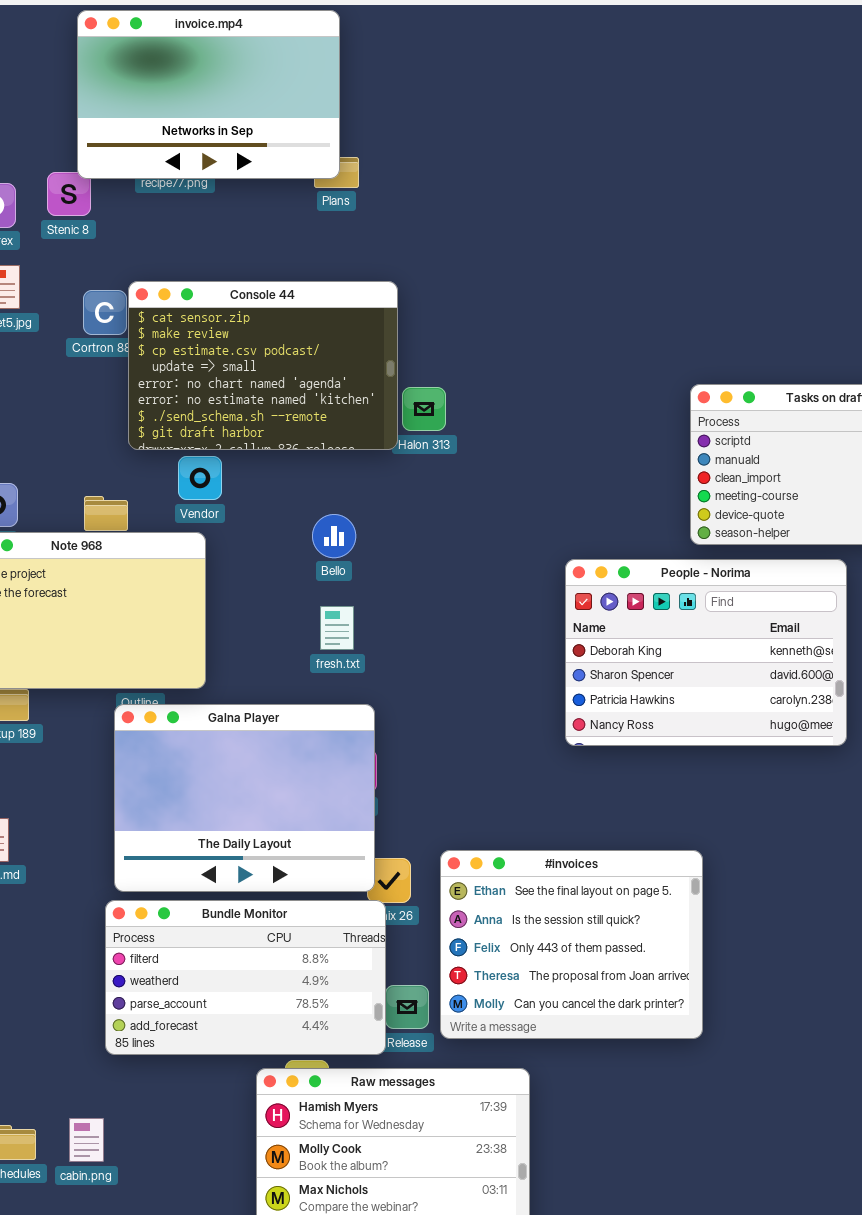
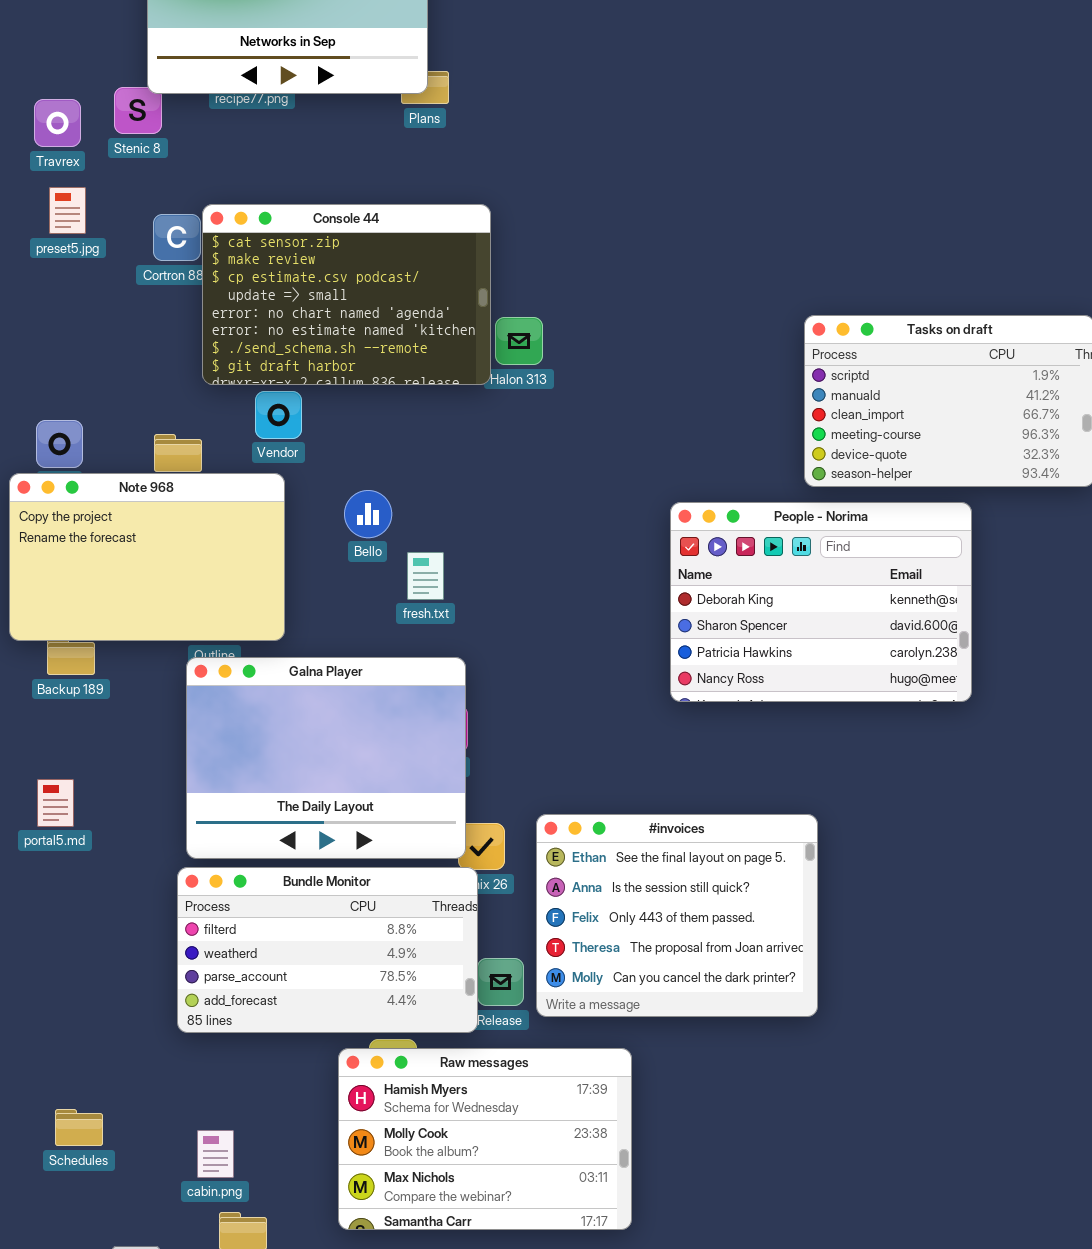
Bello: [312,514,356,558] -> [344,490,392,538], moved
cabin.png: [69,1118,104,1162] -> [197,1130,234,1178], moved

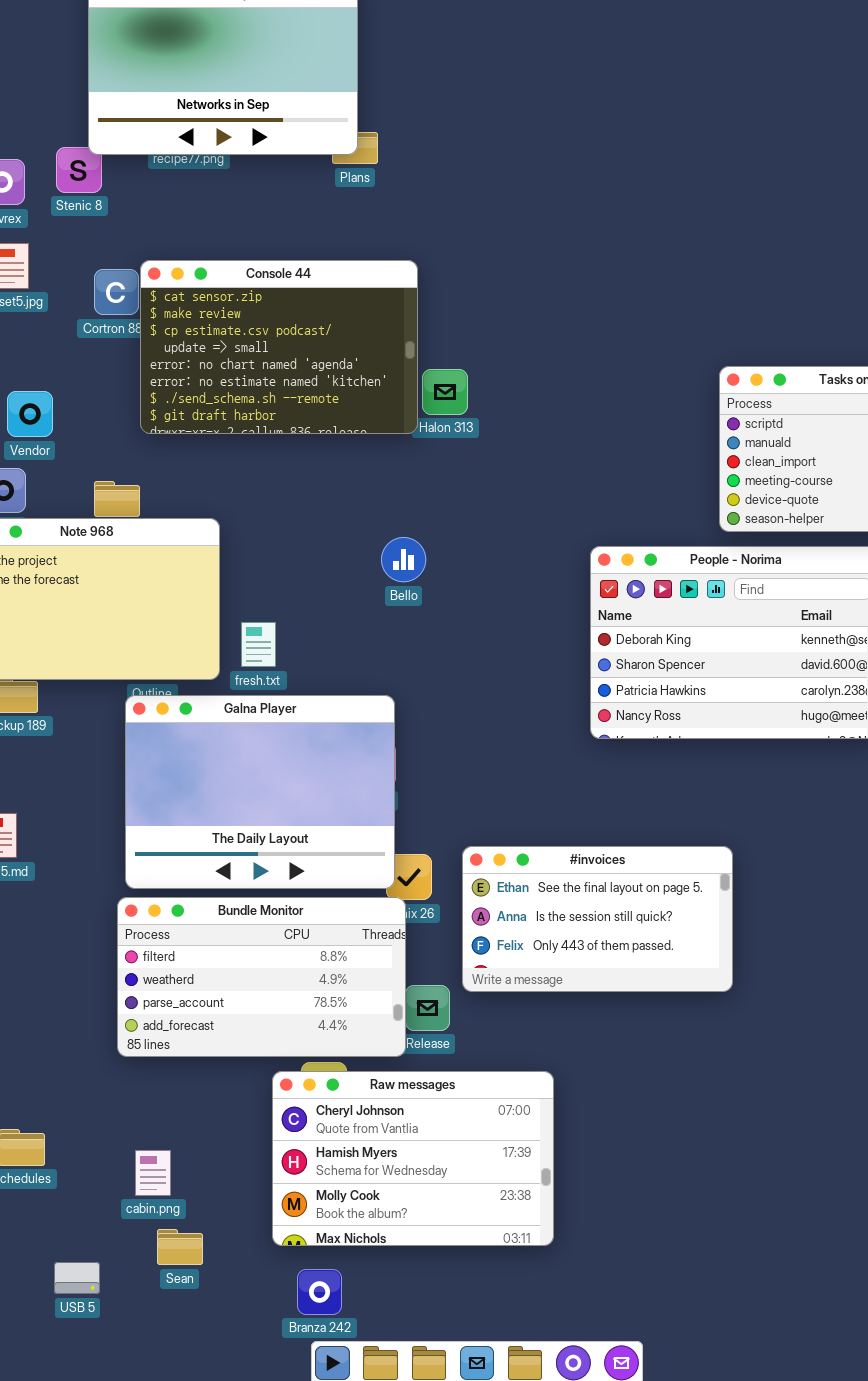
Vendor: [255,391,302,439] -> [7,391,53,437], moved
Bello: [344,490,392,538] -> [381,537,426,582], moved
fresh.txt: [407,552,444,600] -> [241,622,276,667], moved
#invoices: [536,814,818,1017] -> [462,846,733,992], resized
Raw messages: [338,1048,632,1230] -> [272,1071,554,1246], scrolled up 1 row

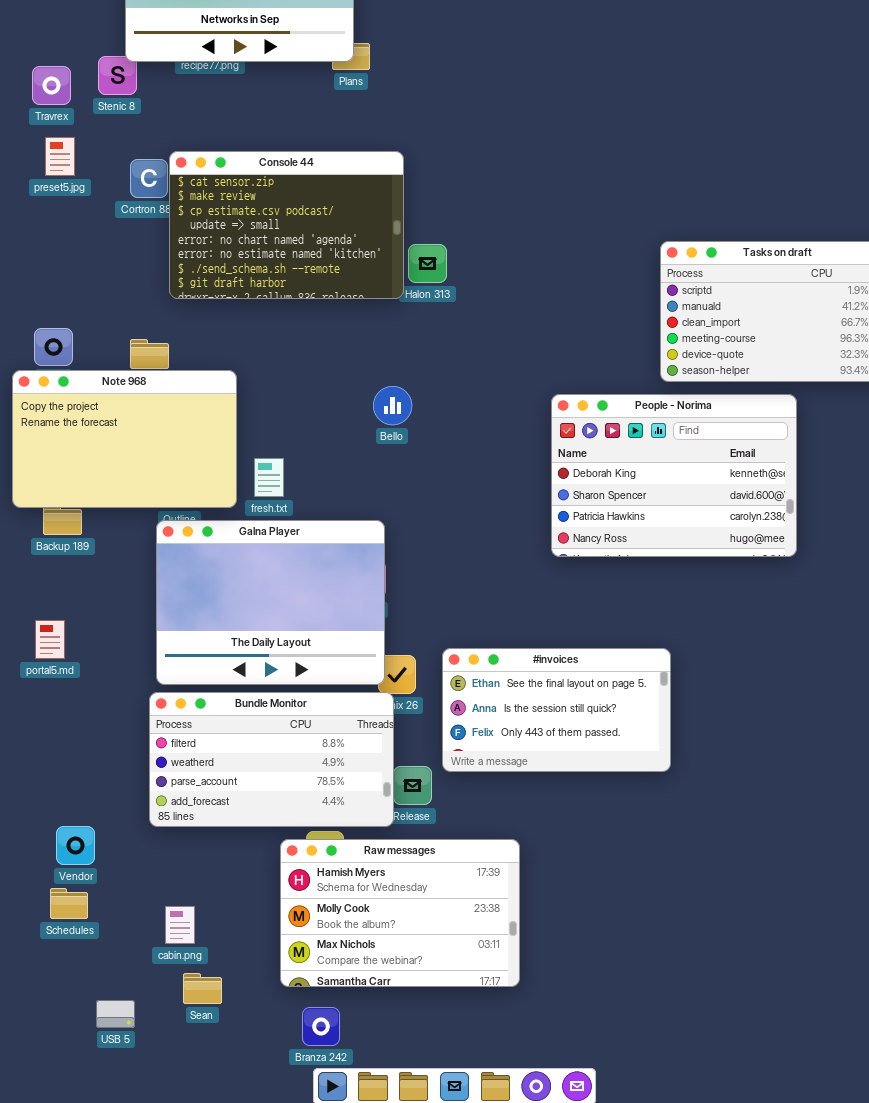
Vendor: [7,391,53,437] -> [56,826,95,865], moved
Raw messages: [272,1071,554,1246] -> [280,839,520,987], scrolled down 1 row

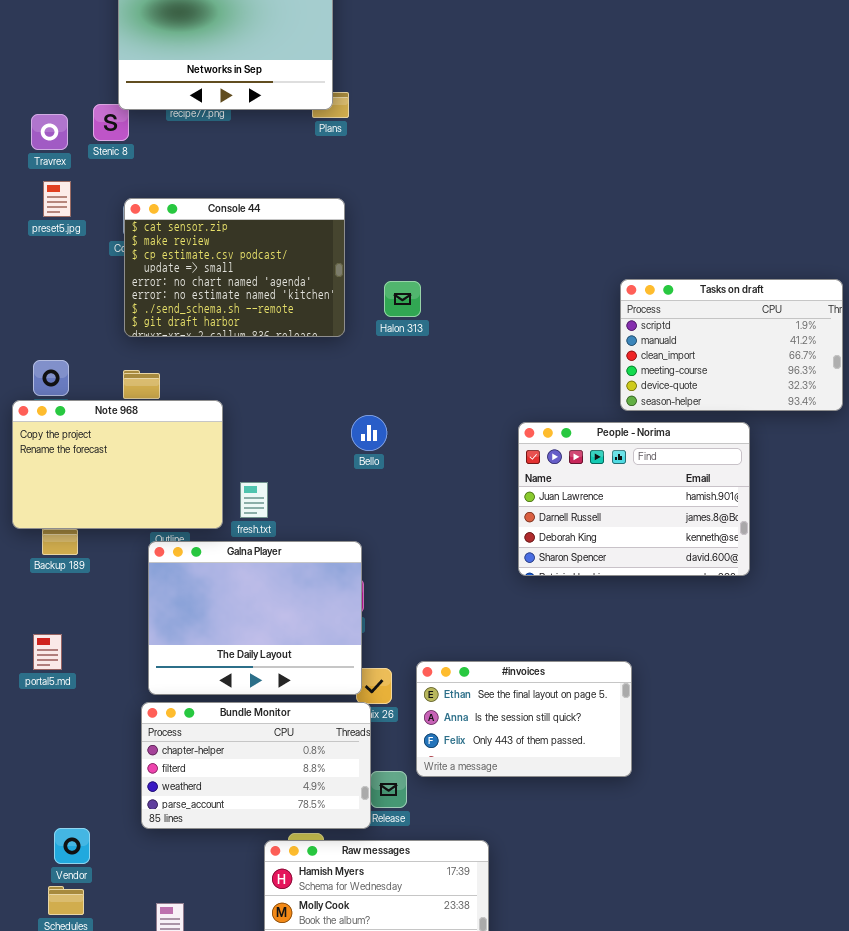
Console 44: [169,151,404,299] -> [124,198,345,337], moved
People - Norima: [551,394,797,557] -> [518,422,750,576], scrolled up 2 rows
Bundle Monitor: [149,692,394,827] -> [141,702,371,829], scrolled up 1 row

